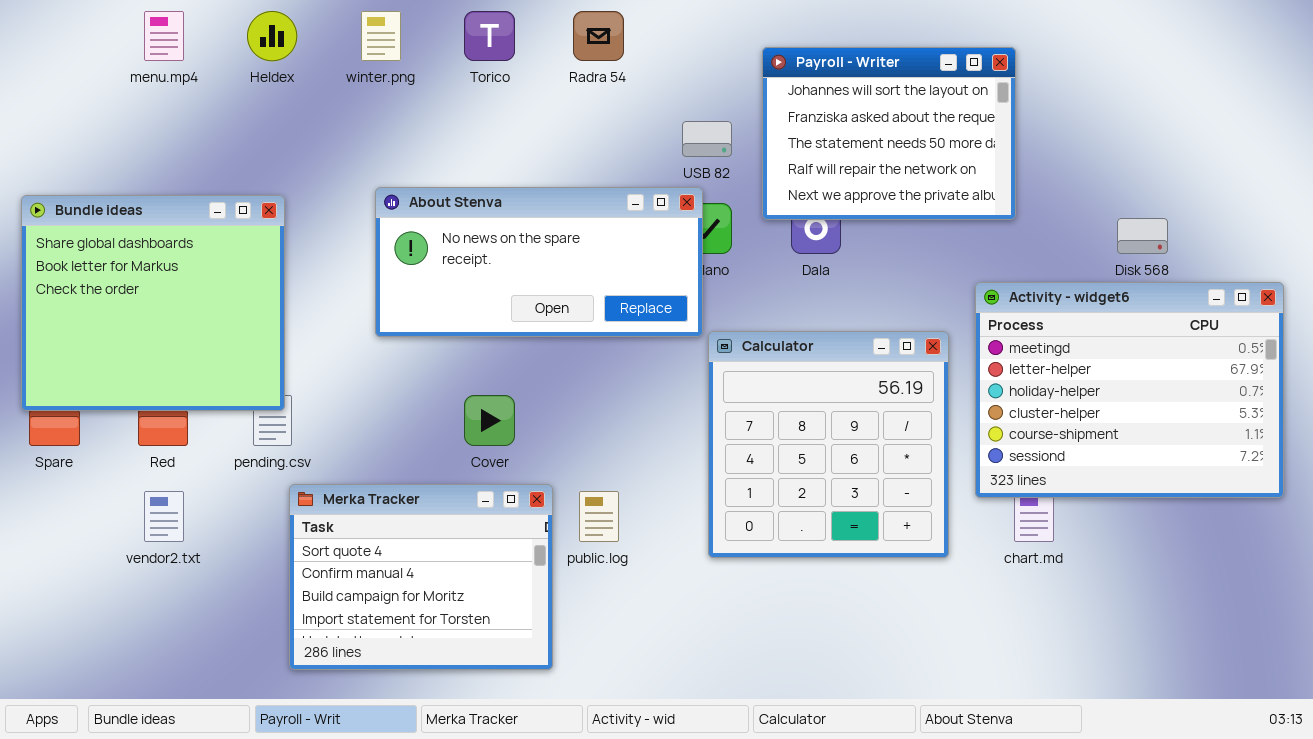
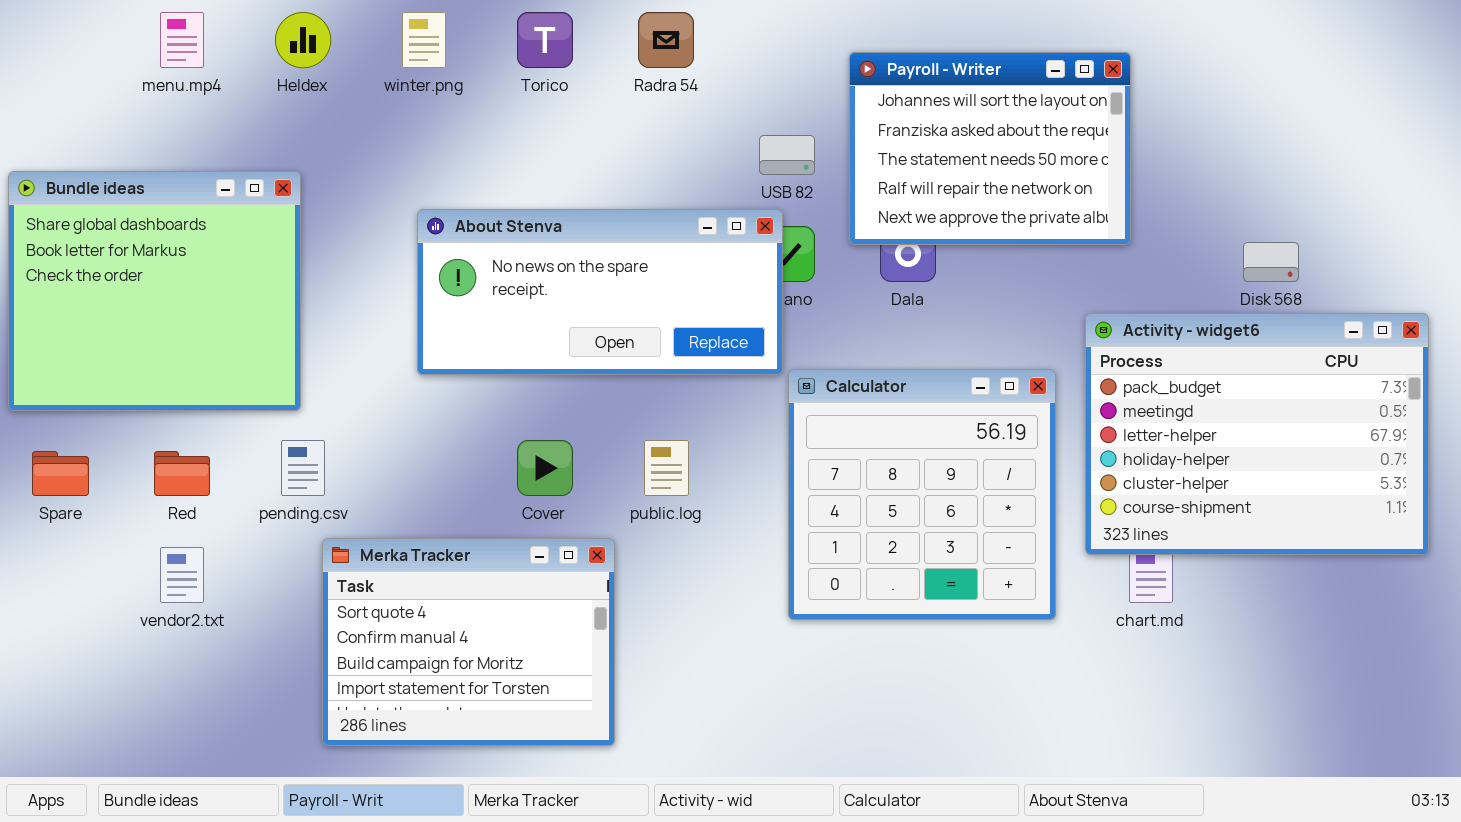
Bundle ideas: [21,195,285,411] -> [8,171,301,411], moved
Activity - widget6: [975,282,1284,498] -> [1085,313,1429,555], scrolled up 1 row
public.log: [579,491,619,542] -> [644,440,689,496], moved

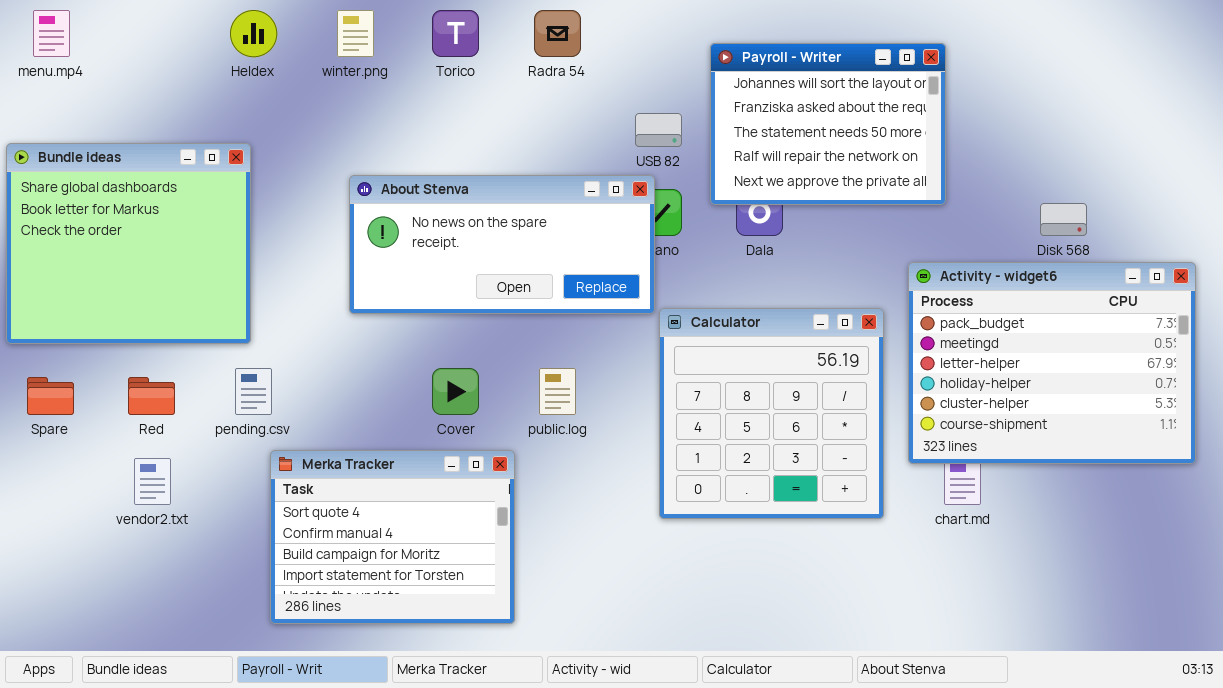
menu.mp4: [160,12,204,68] -> [33,10,70,57], moved

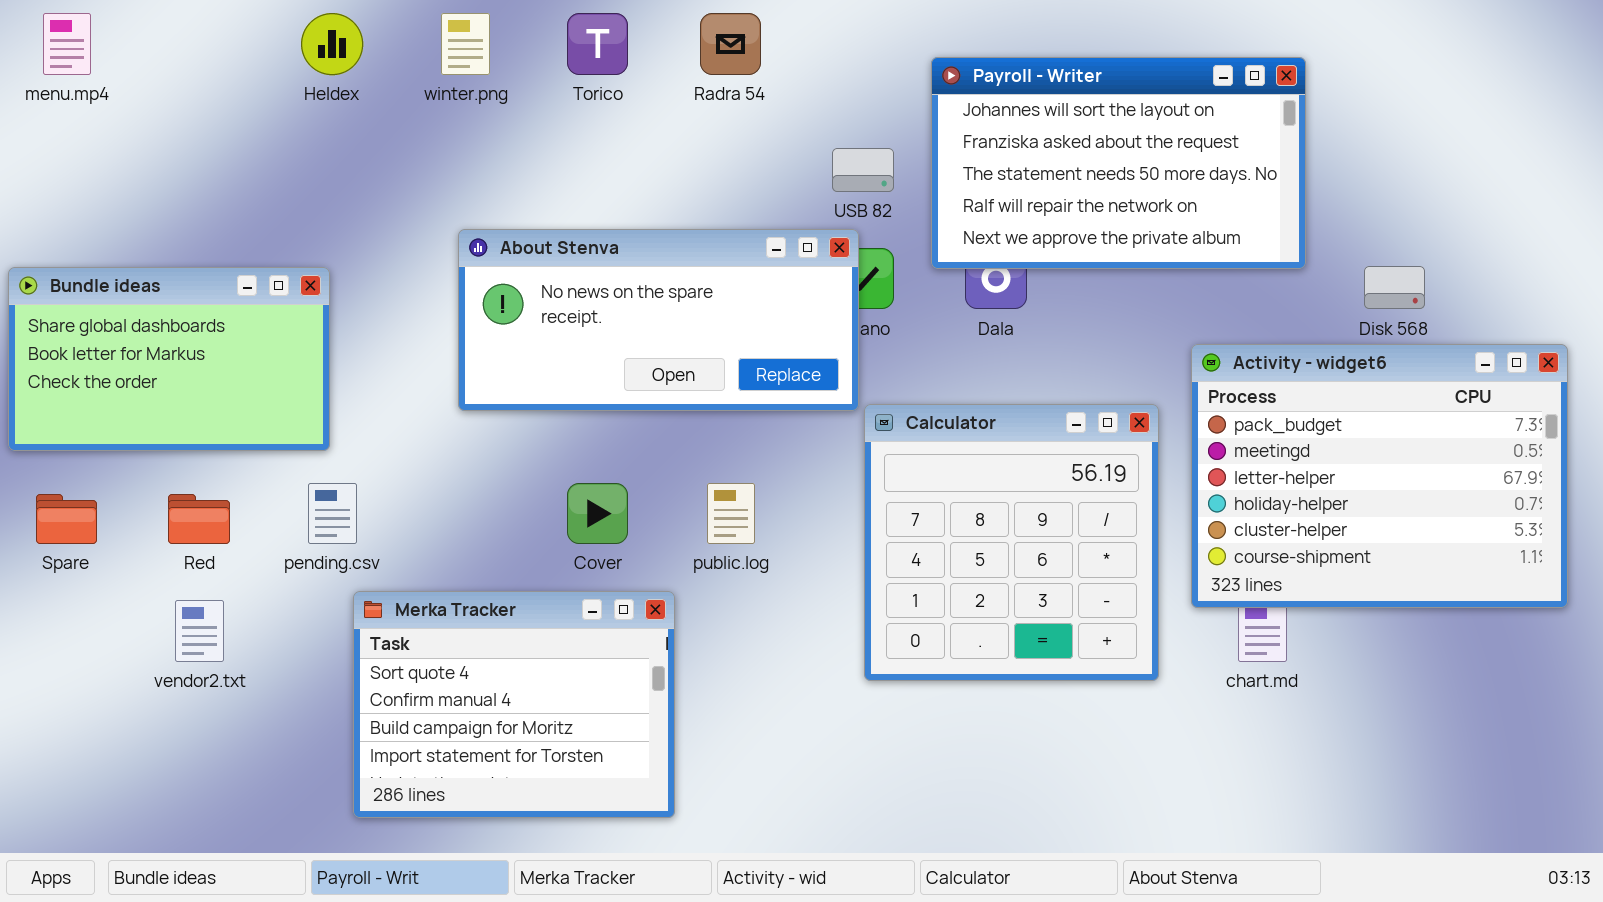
Payroll - Writer: [710,43,946,205] -> [931,57,1306,269], resized
Bundle ideas: [6,143,251,344] -> [8,267,330,451], resized

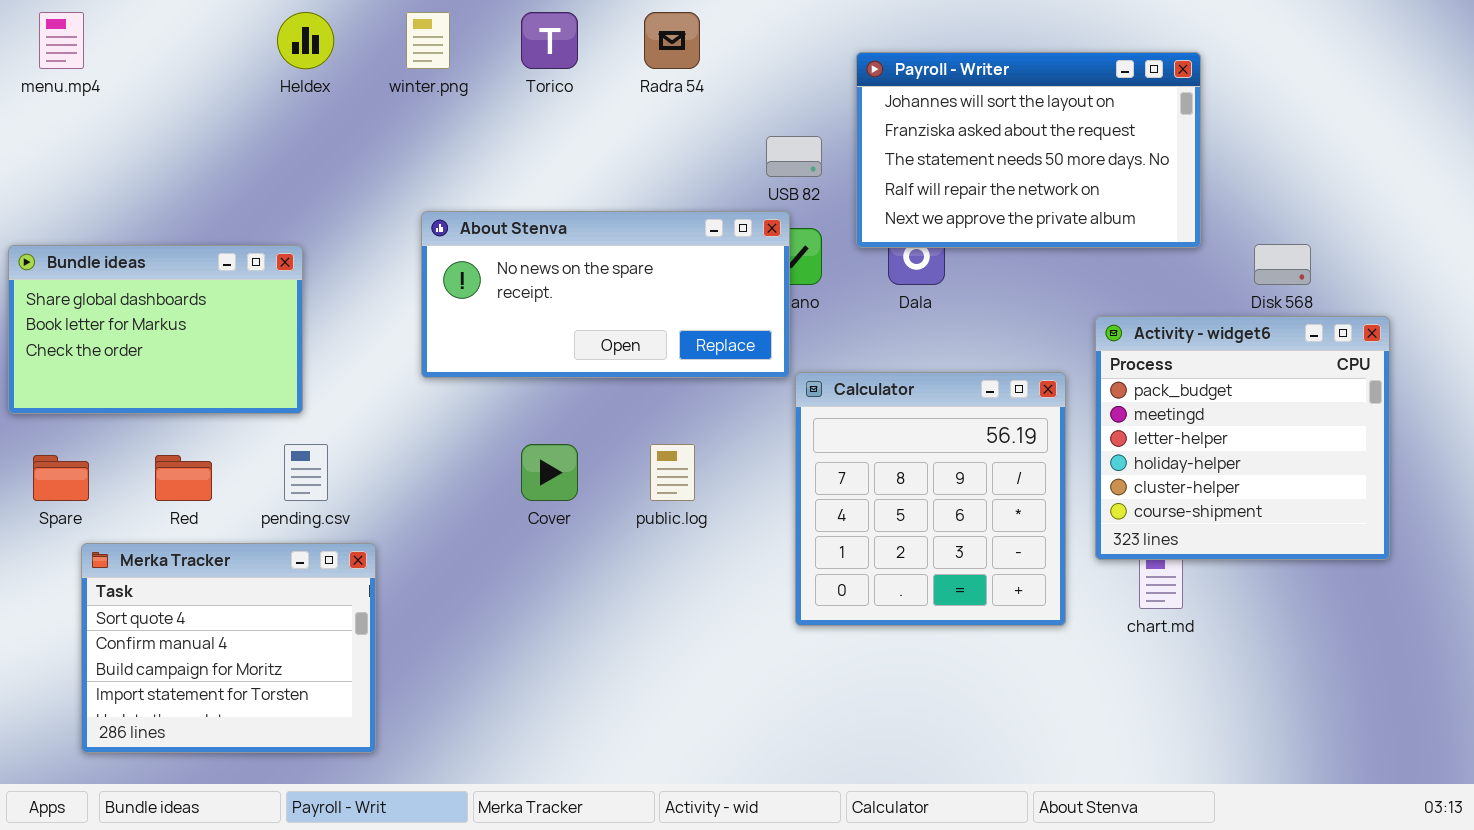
Activity - widget6: [1191,344,1568,608] -> [1095,316,1390,560], resized
Merka Tracker: [353,591,675,818] -> [81,543,376,753], moved

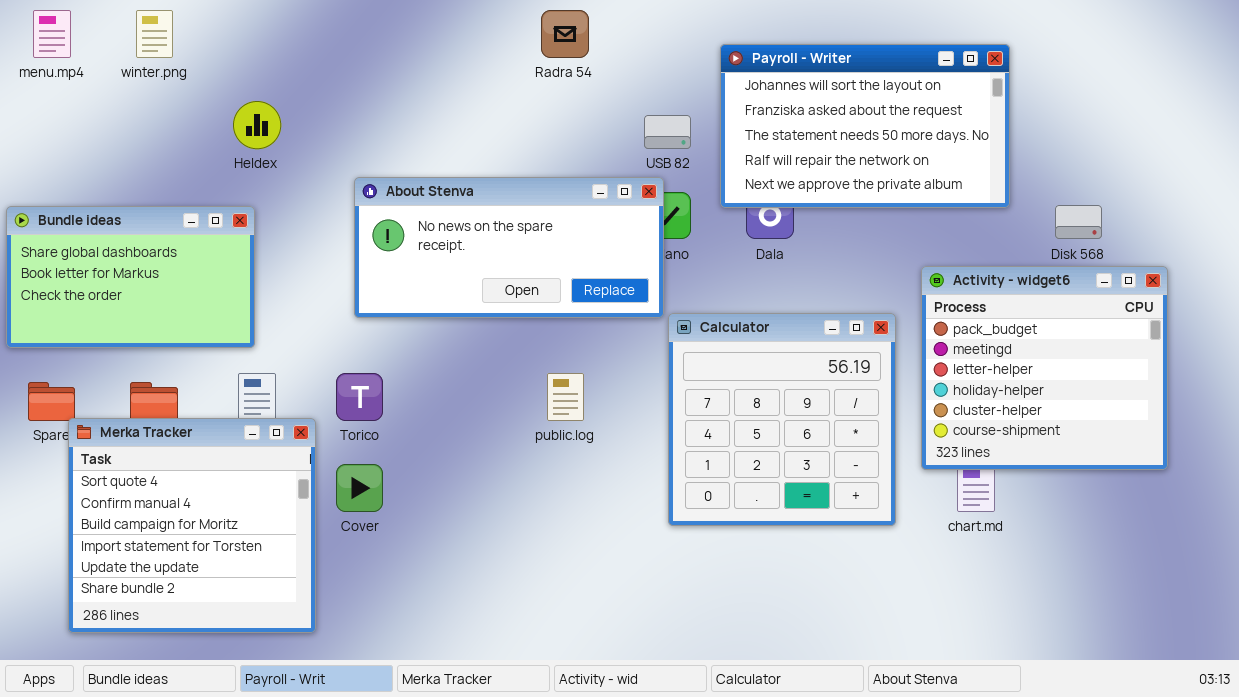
Heldex: [277,12,334,69] -> [233,101,281,149], moved
winter.png: [406,12,450,69] -> [136,10,173,58], moved
Torico: [521,12,578,69] -> [336,373,383,421], moved
Cover: [521,444,578,501] -> [336,464,383,512], moved
Merka Tracker: [81,543,376,753] -> [68,418,316,633], resized

